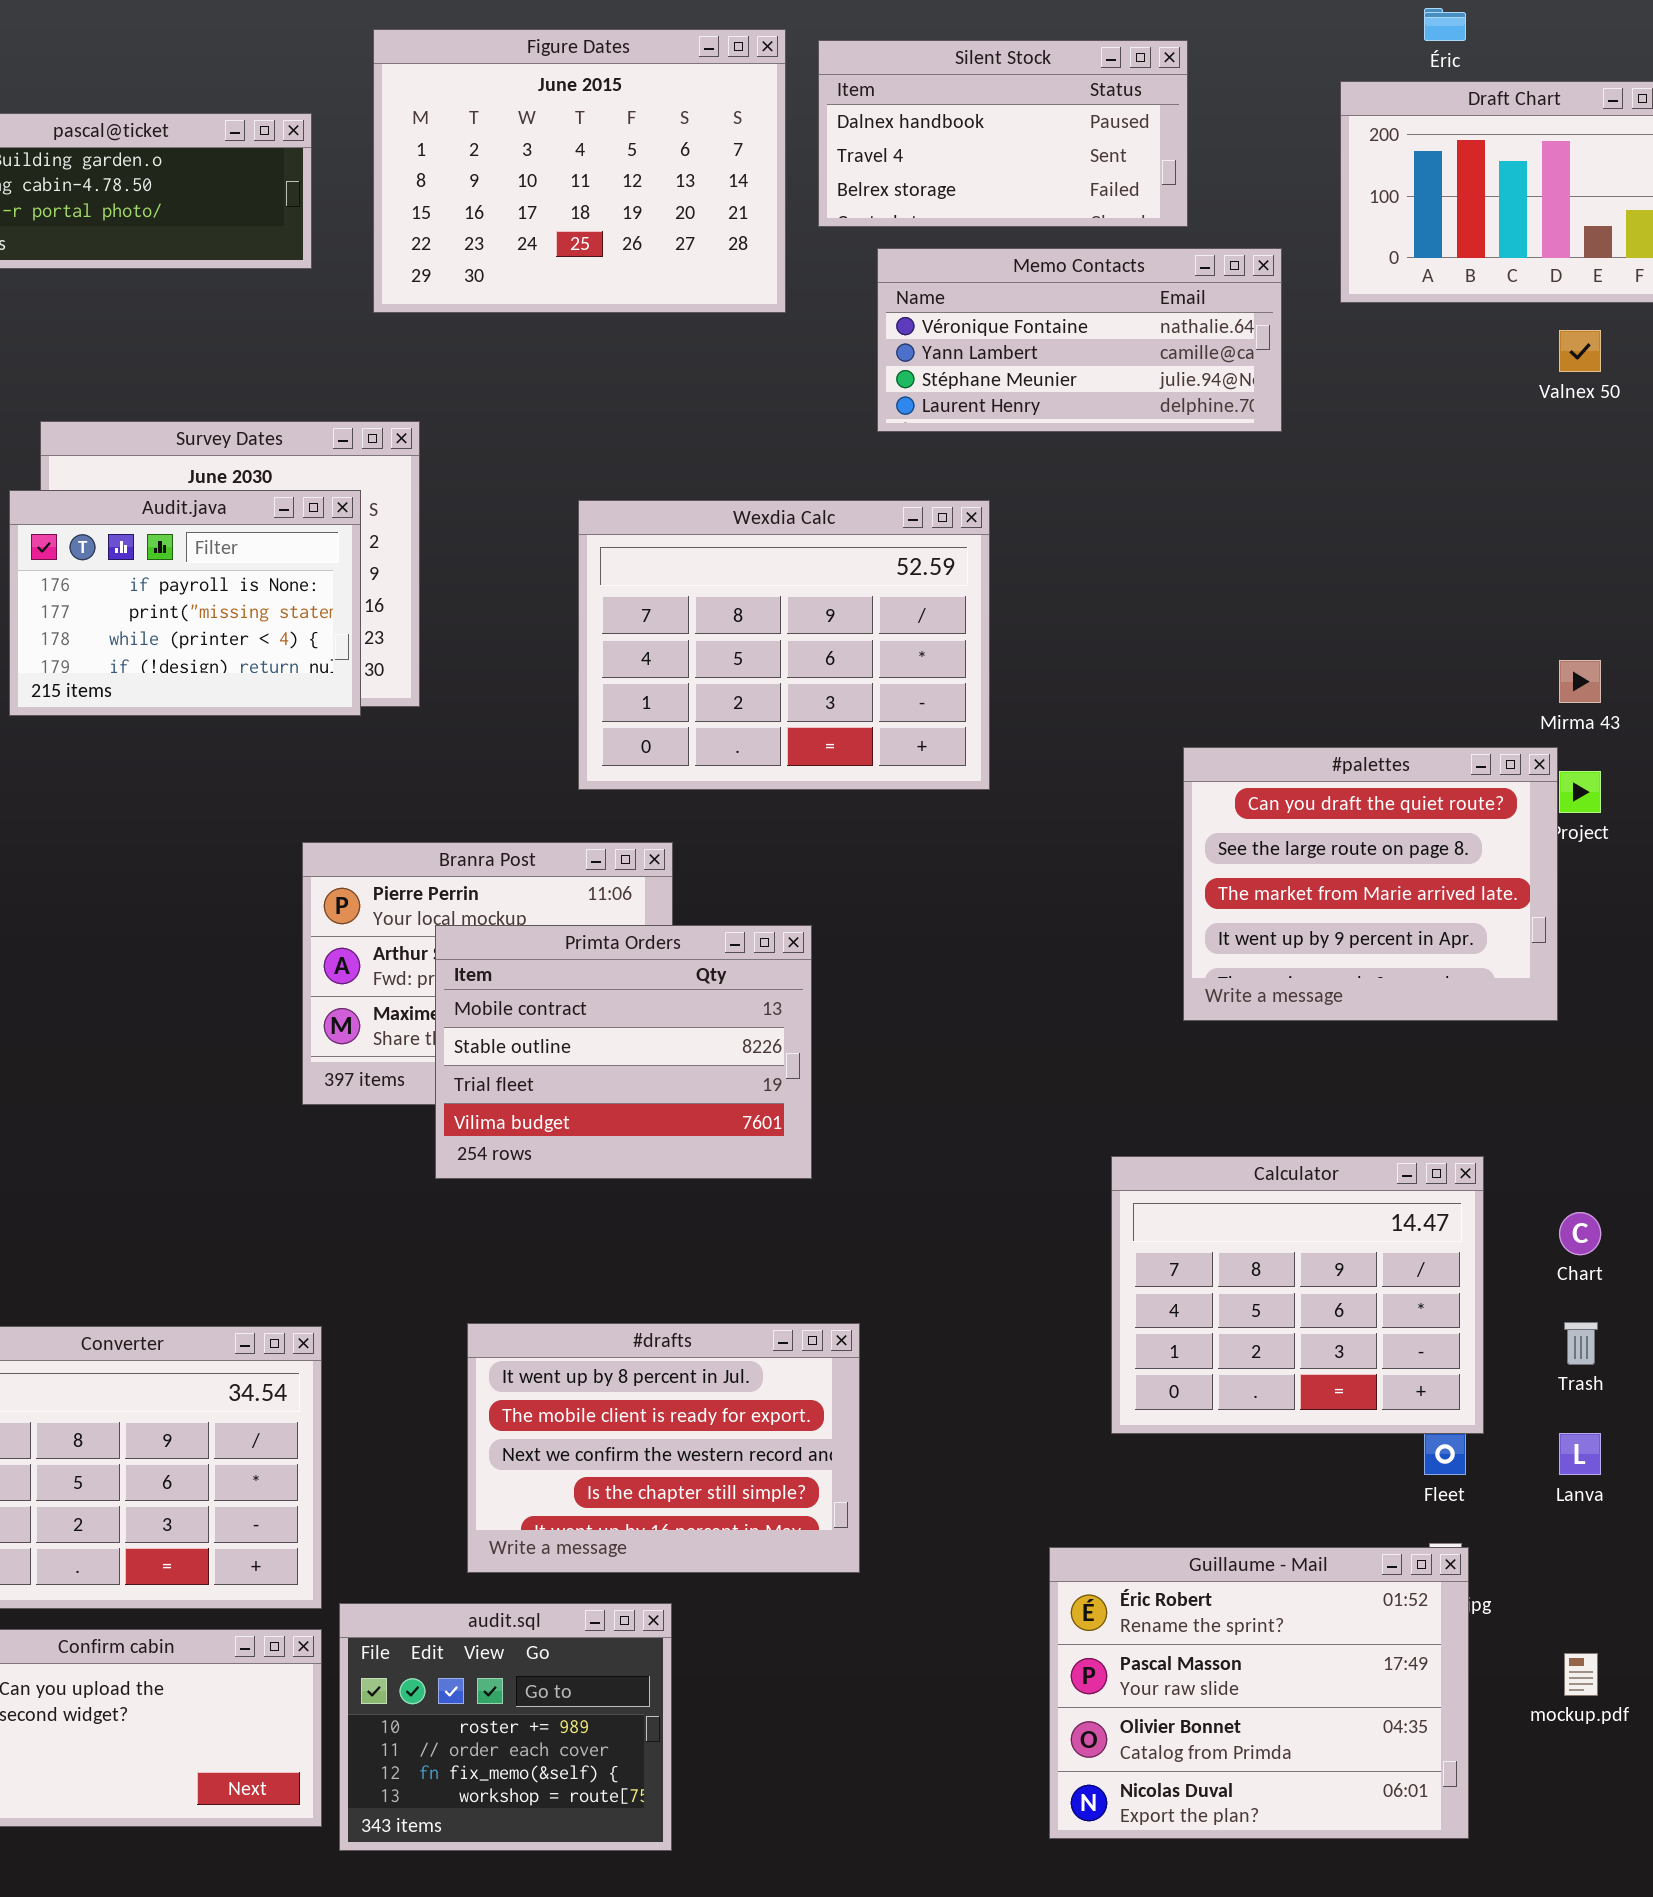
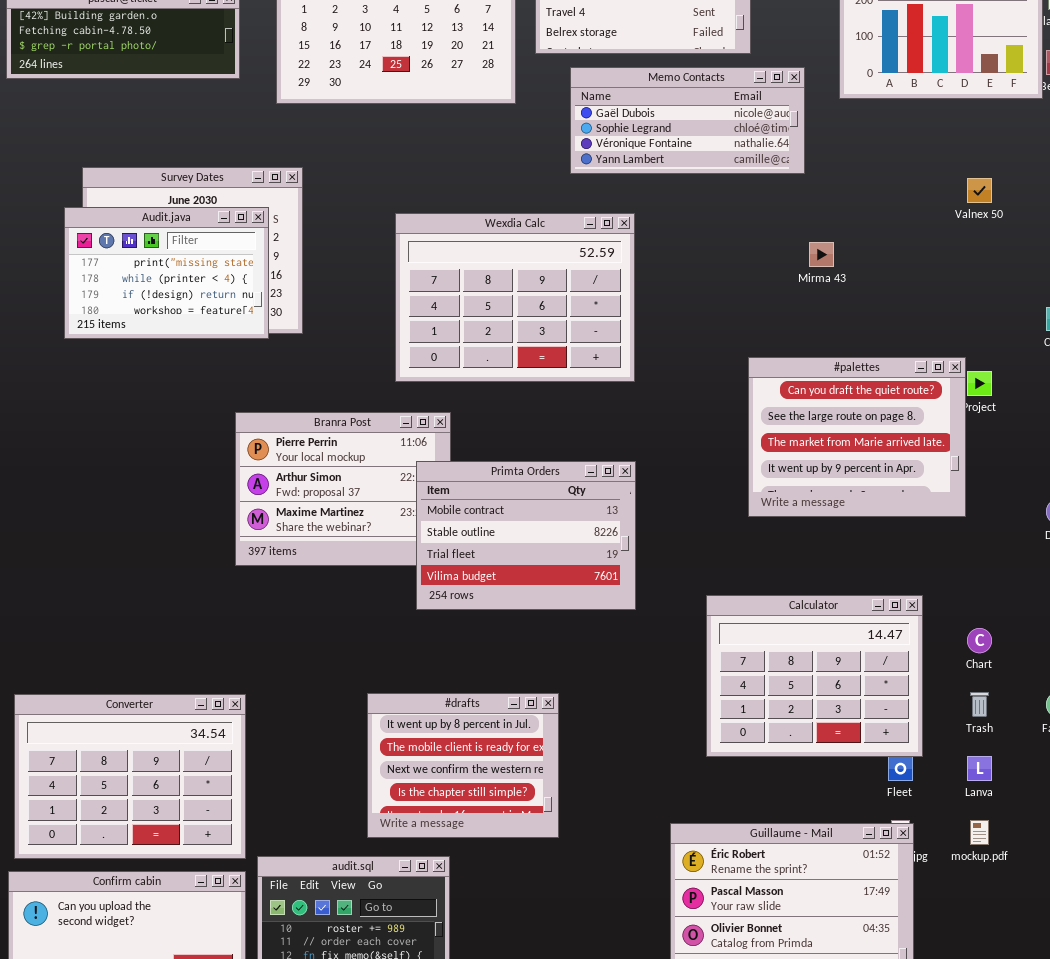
Memo Contacts: [877,248,1282,432] -> [570,67,805,174], scrolled up 2 rows
Valnex 50: [1559,330,1601,372] -> [967,178,992,203], moved
Audit.java: [9,490,361,716] -> [64,207,269,339], scrolled down 1 row
Mirma 43: [1559,660,1601,703] -> [809,242,834,267], moved
Primta Orders: [435,925,812,1179] -> [416,461,636,610], moved
#drafts: [467,1323,860,1573] -> [367,693,559,838], resized
mockup.pdf: [1564,1653,1598,1696] -> [970,820,989,845], moved

